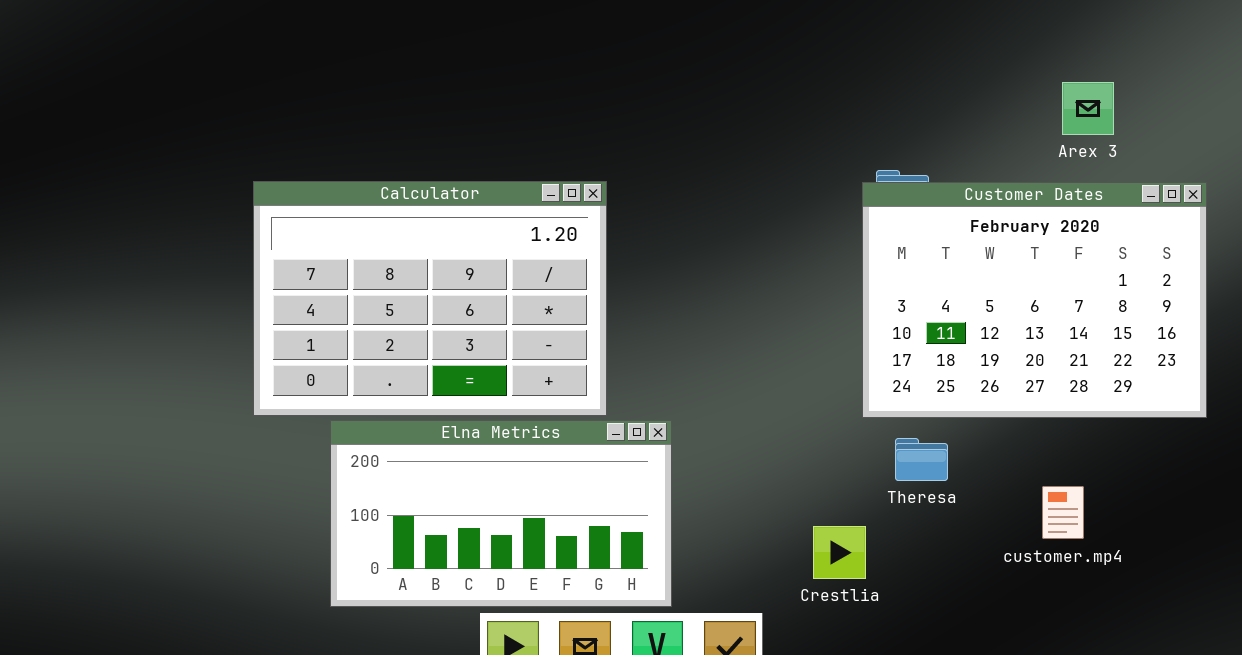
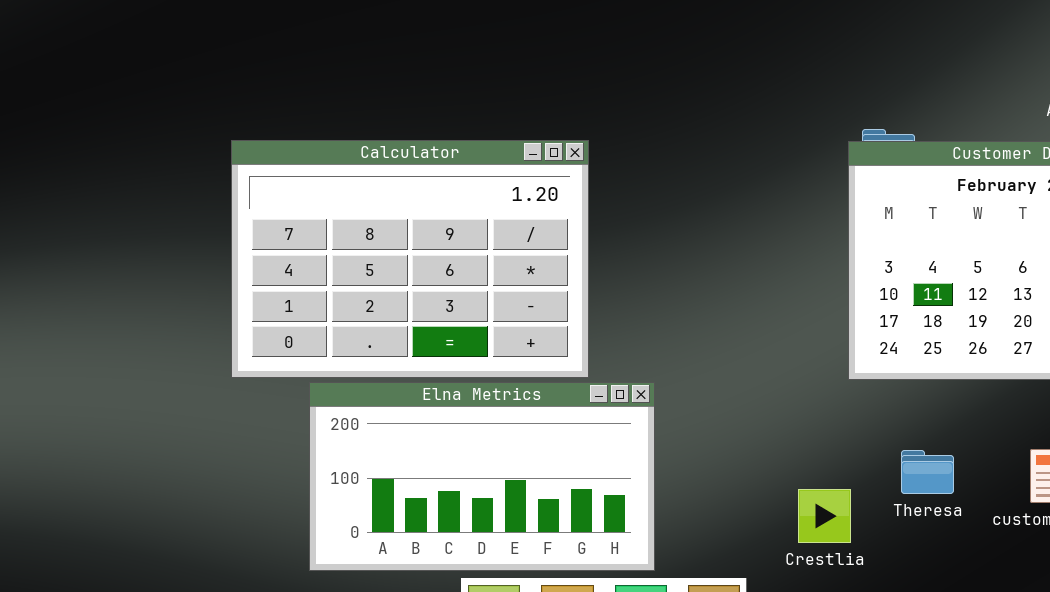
Theresa: [895,438,948,481] -> [901,450,954,494], moved

